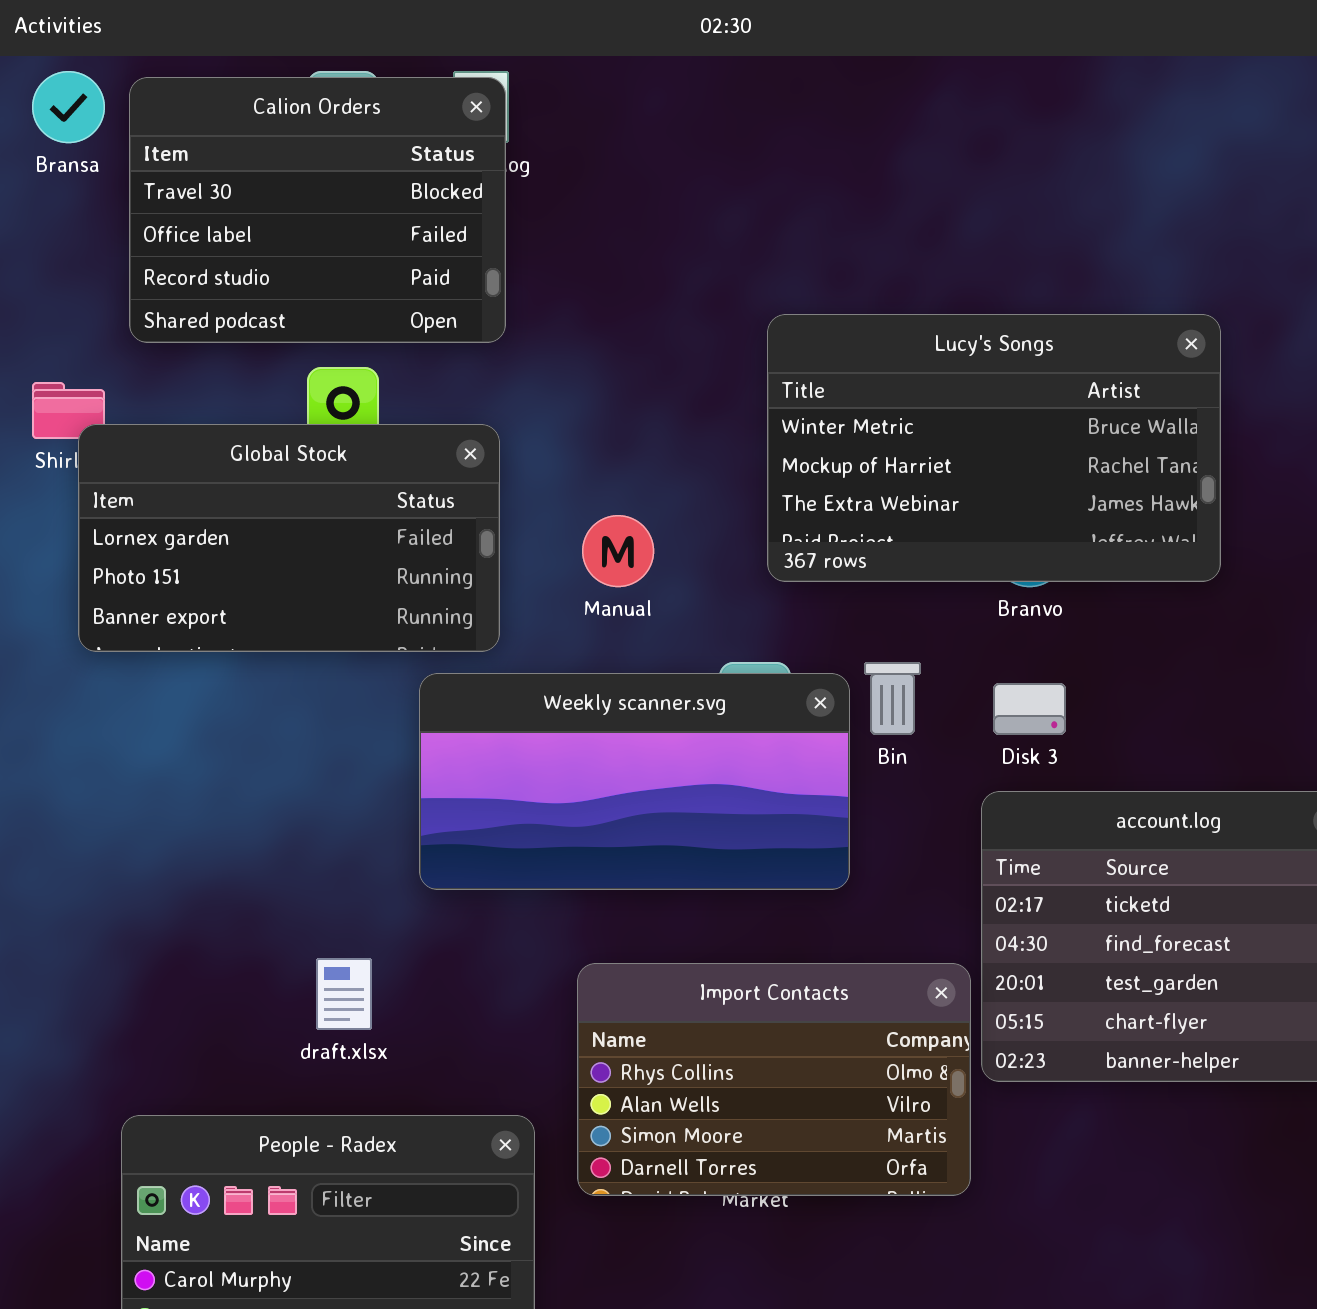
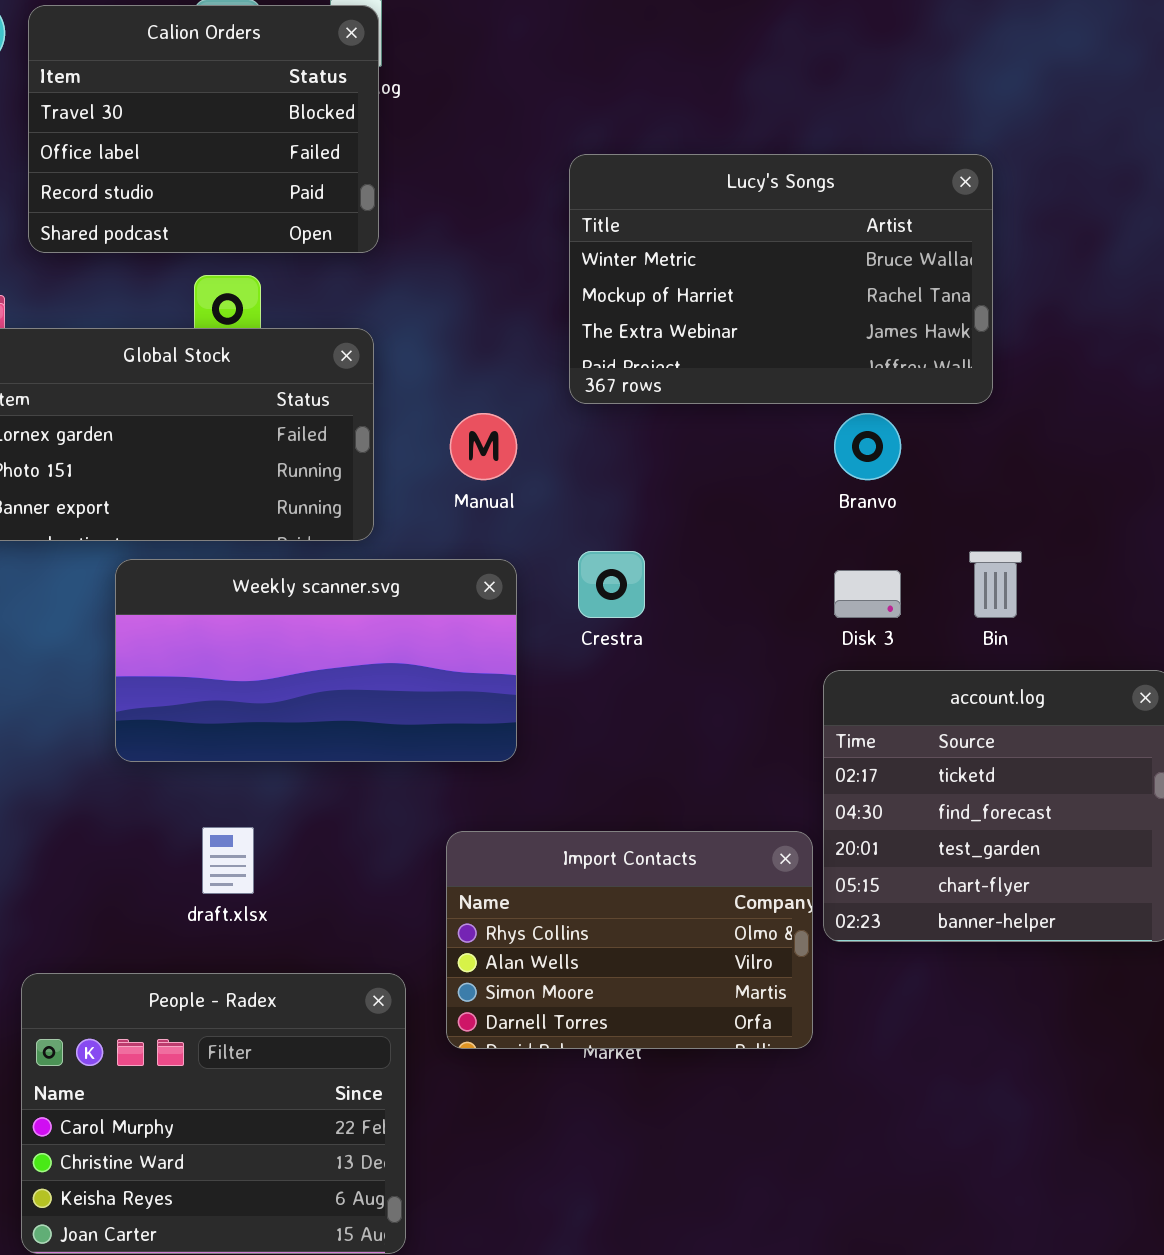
Lucy's Songs: [767,314,1221,582] -> [569,154,993,404], moved
Bin: [864,662,921,735] -> [969,551,1022,618], moved
Weekly scanner.svg: [419,673,850,890] -> [115,559,517,762], moved

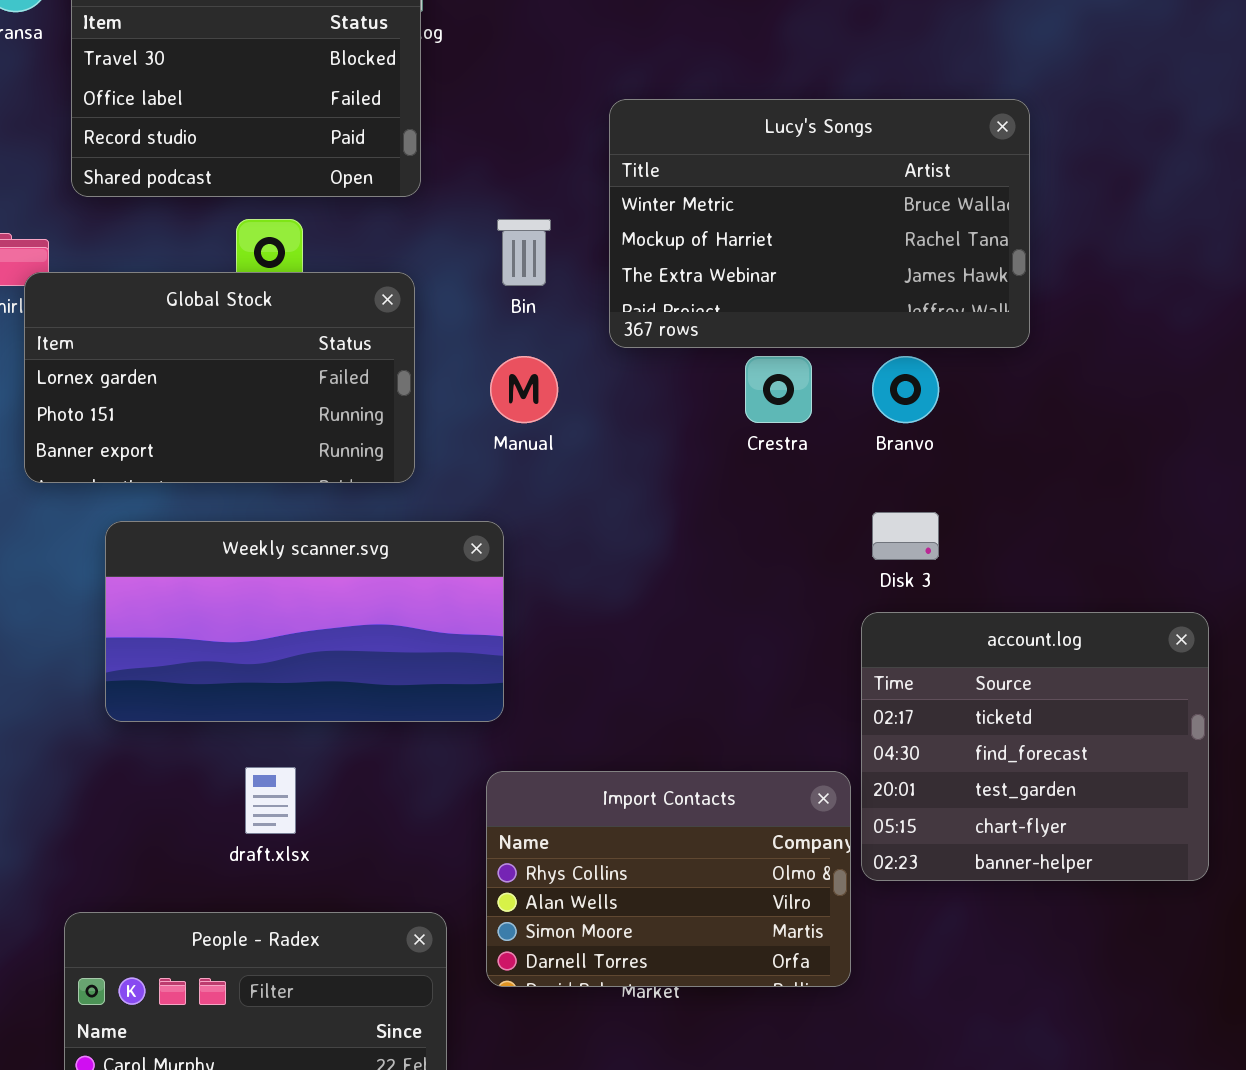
Crestra: [578,551,645,618] -> [745,356,812,423], moved
Bin: [969,551,1022,618] -> [497,219,551,286], moved
Weekly scanner.svg: [115,559,517,762] -> [105,521,504,722], moved

